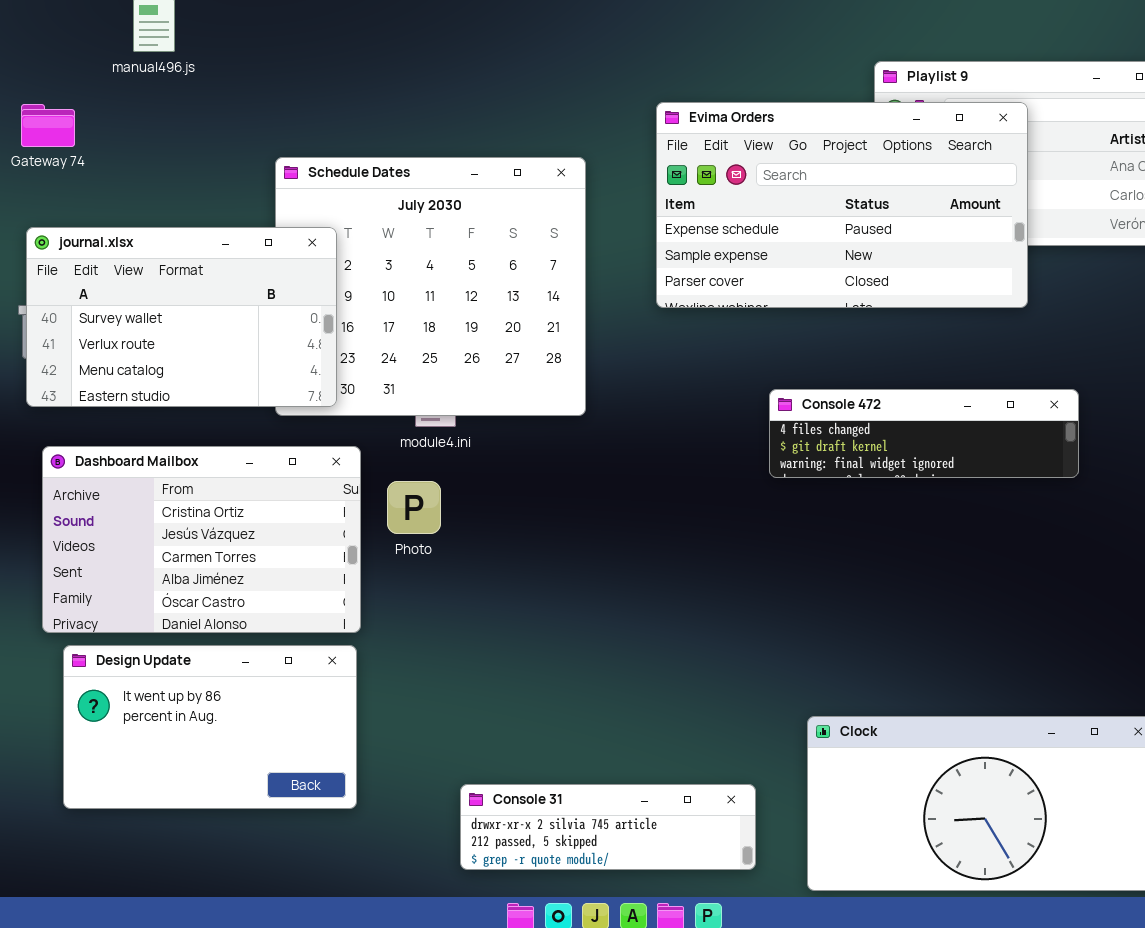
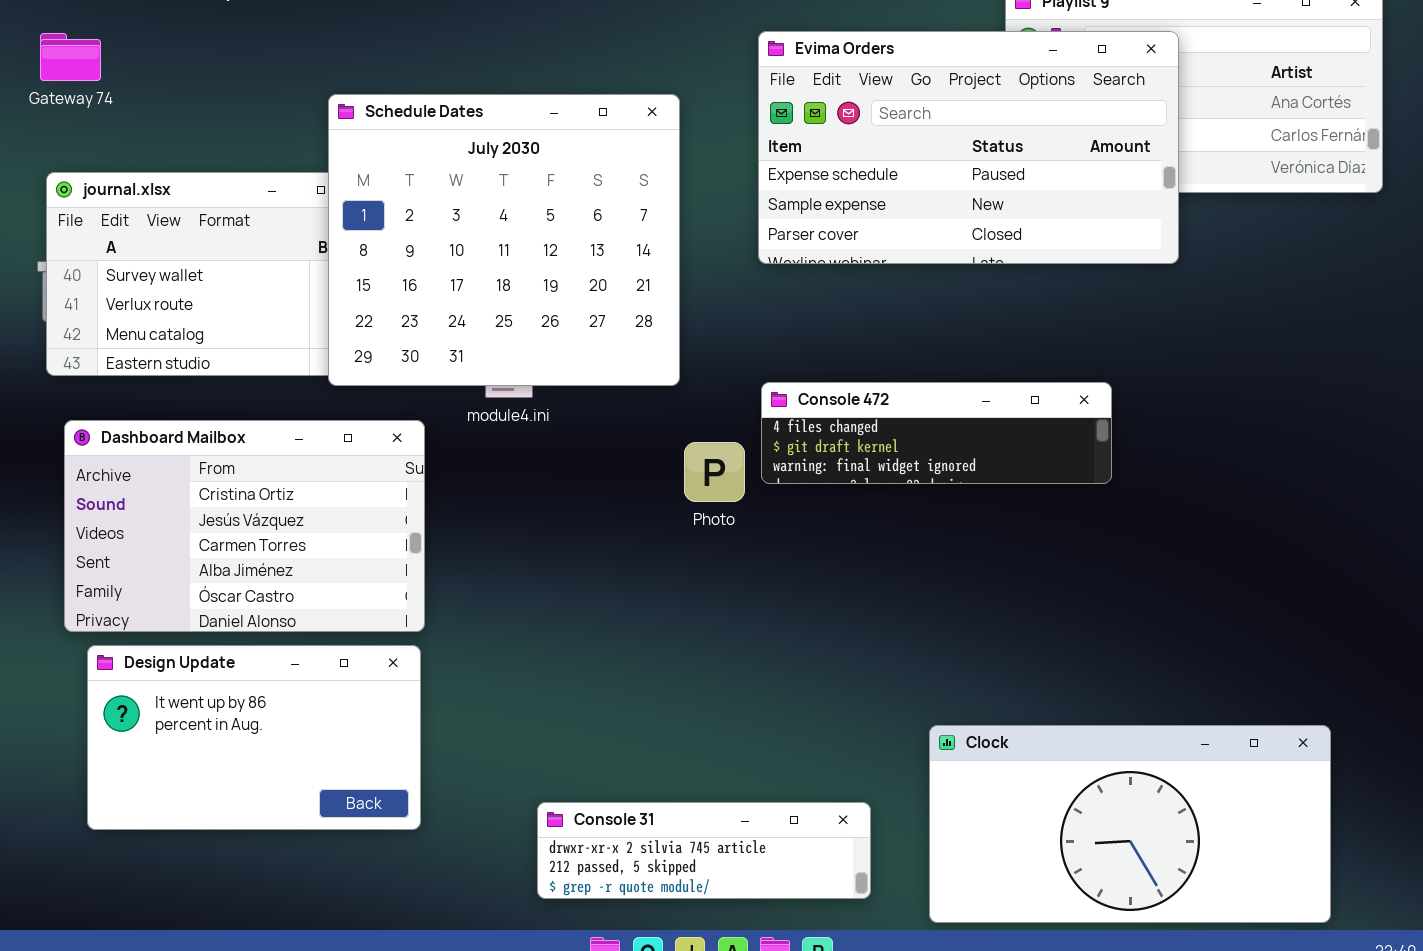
Schedule Dates: [275,157,586,416] -> [328,94,680,386], raised
Console 472: [769,389,1079,478] -> [761,382,1112,484], moved
Photo: [387,481,441,534] -> [684,442,745,502], moved

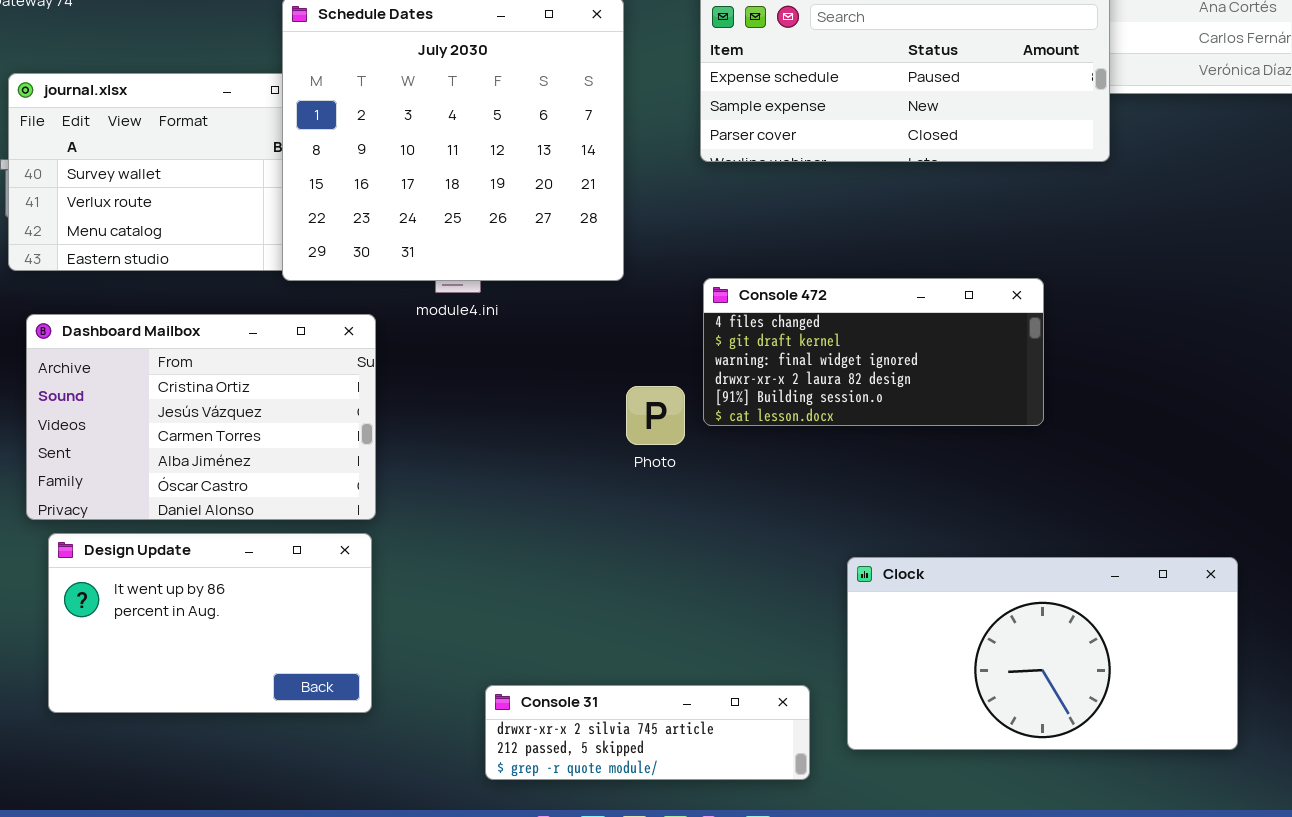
Console 472: [761,382,1112,484] -> [703,278,1044,426], resized
Photo: [684,442,745,502] -> [626,386,685,445], moved
Clock: [929,725,1331,923] -> [847,557,1238,750], moved

